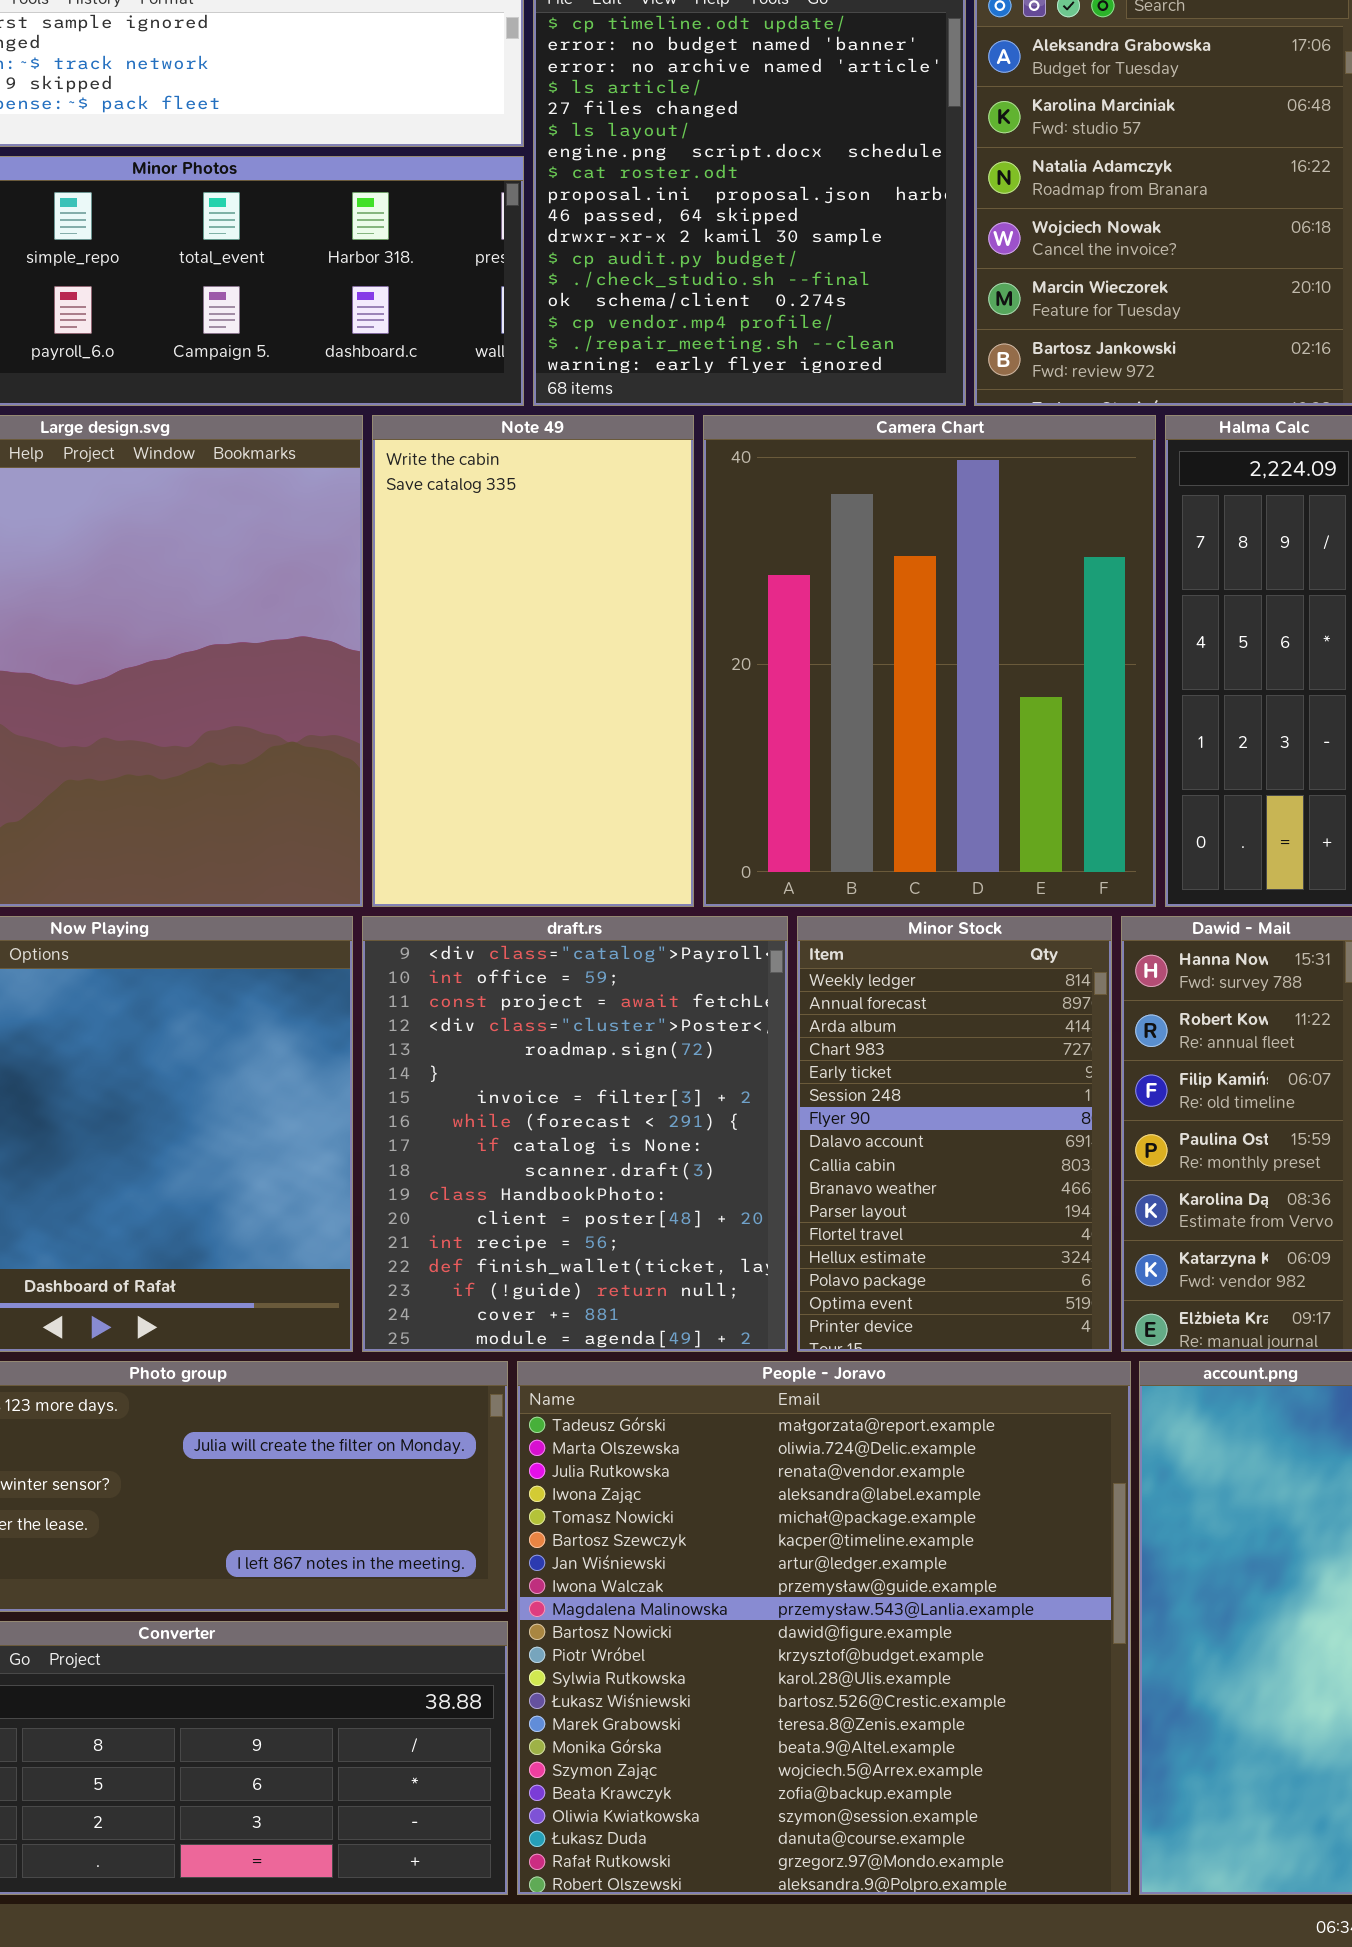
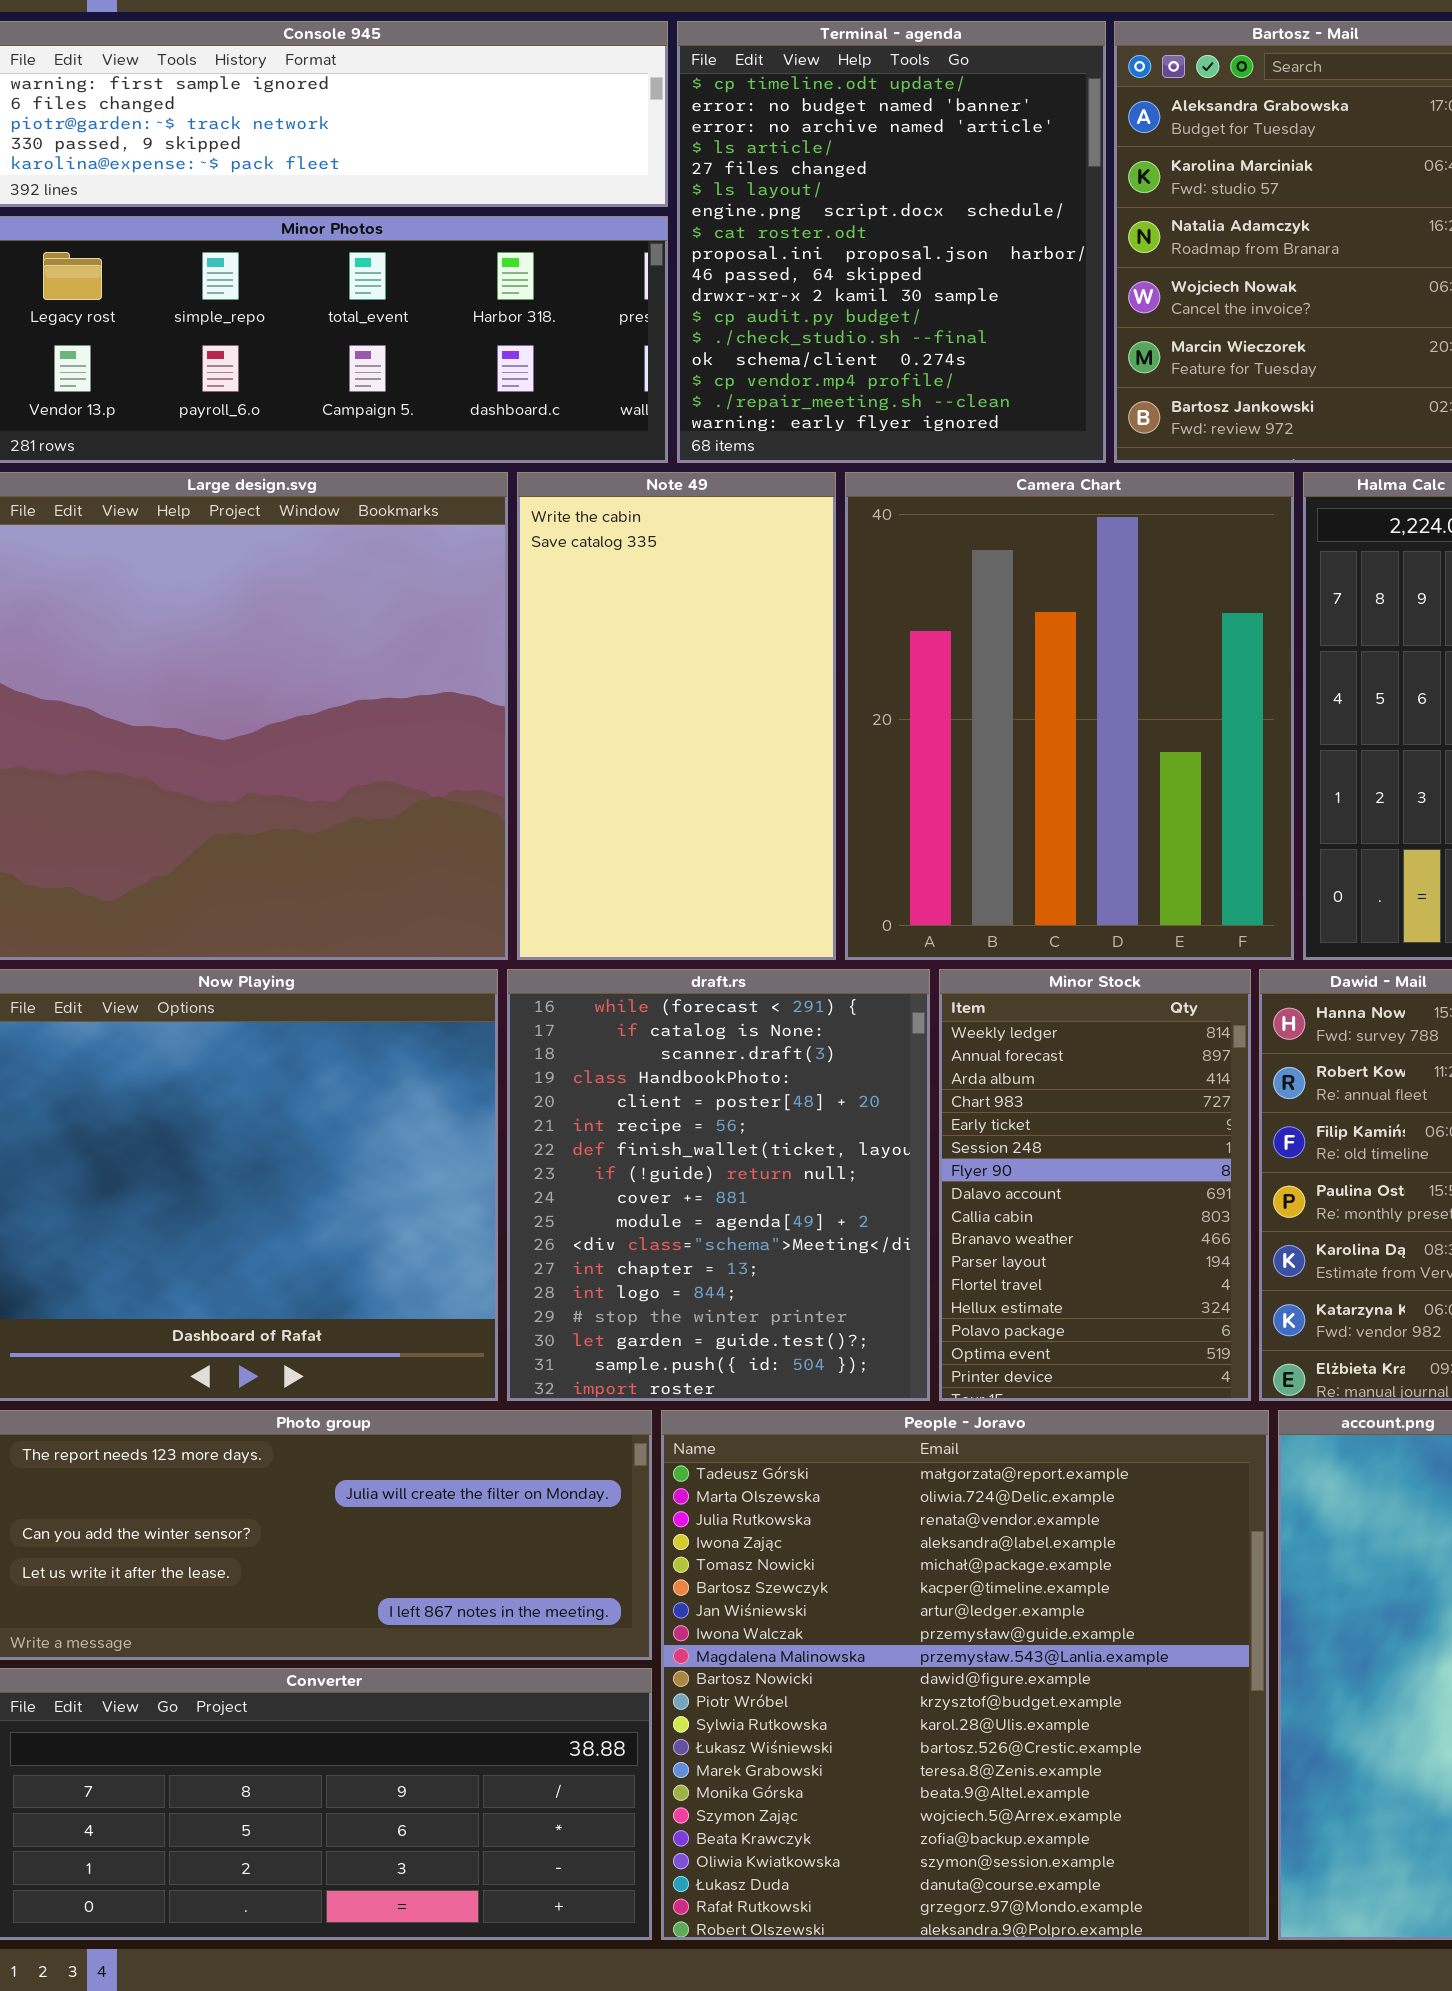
draft.rs: [362,916,788,1352] -> [507,969,930,1401], scrolled down 7 rows

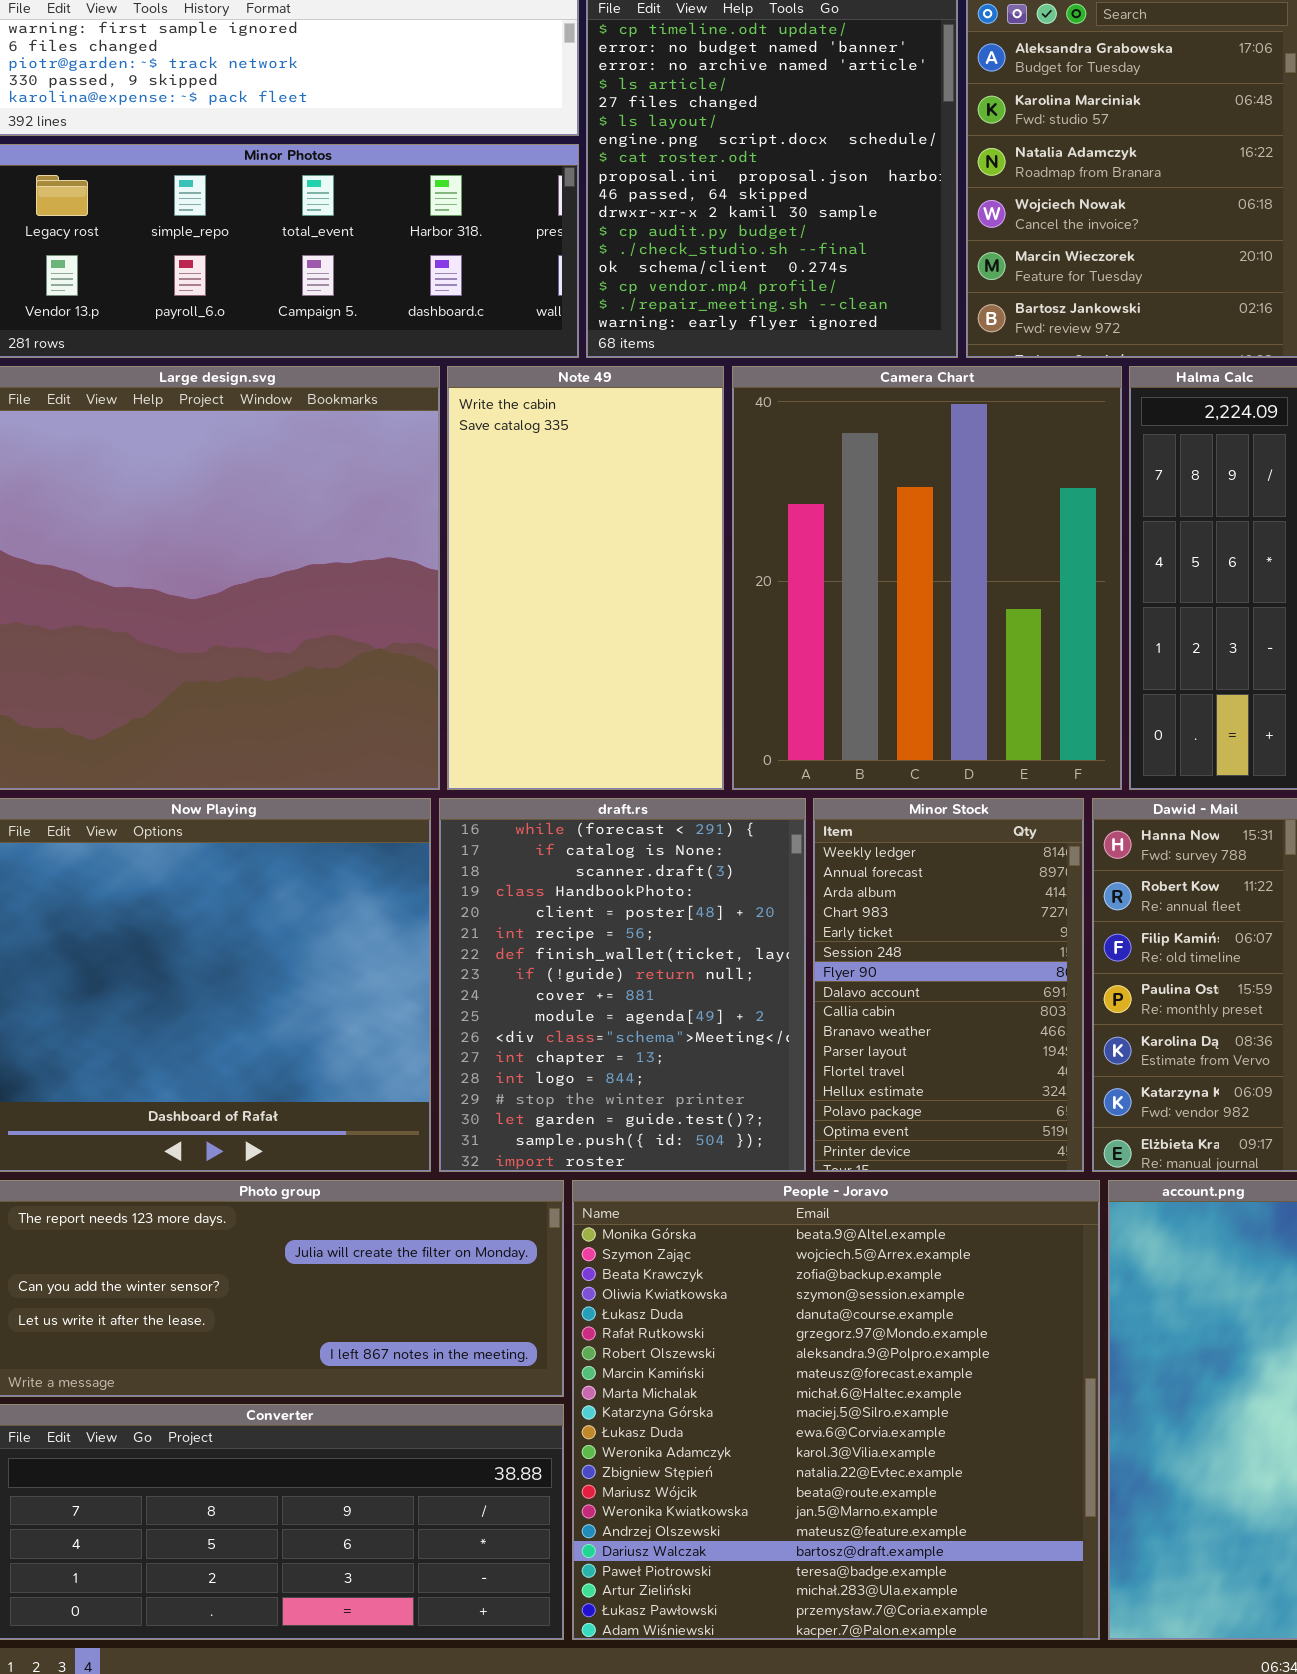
People - Joravo: [661,1410,1269,1940] -> [572,1180,1100,1640], scrolled down 14 rows

